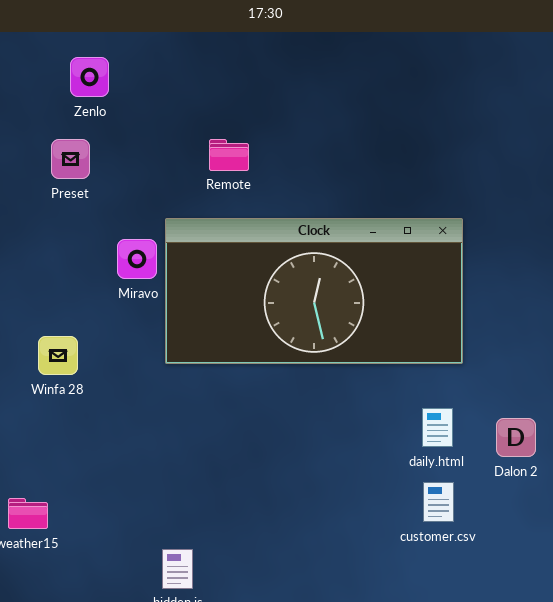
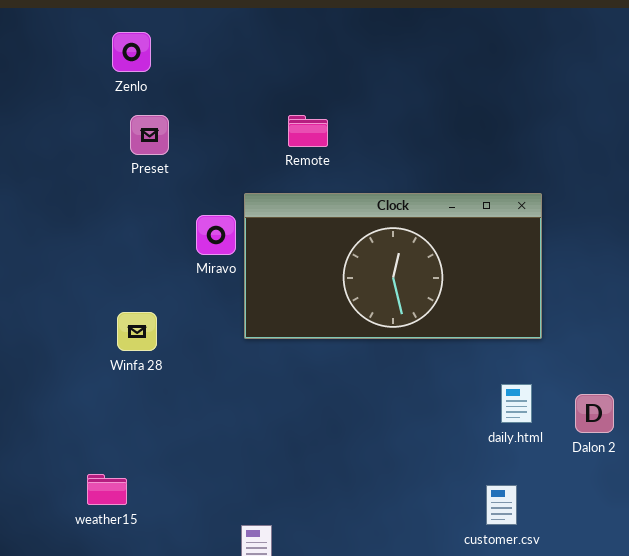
Zenlo: [70,57,109,97] -> [112,32,151,72], moved
customer.csv: [423,482,454,522] -> [486,485,517,525], moved

